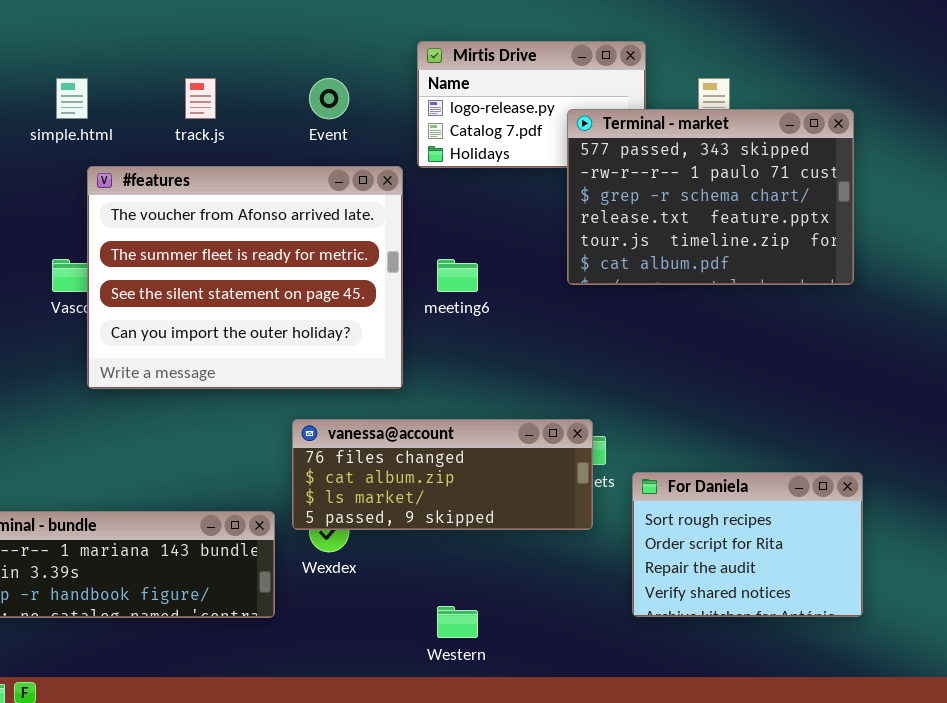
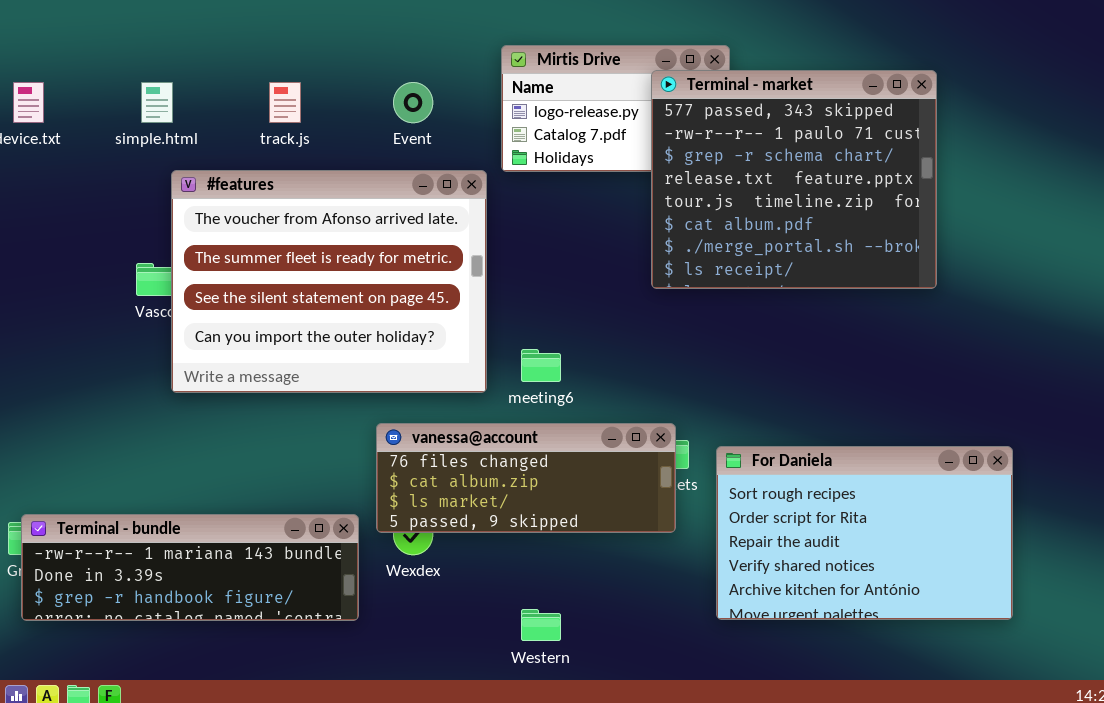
Terminal - market: [567,109,854,285] -> [651,70,937,289], resized
meeting6: [437,259,478,292] -> [521,349,561,382], moved
For Daniela: [632,472,863,617] -> [716,446,1013,620], resized

